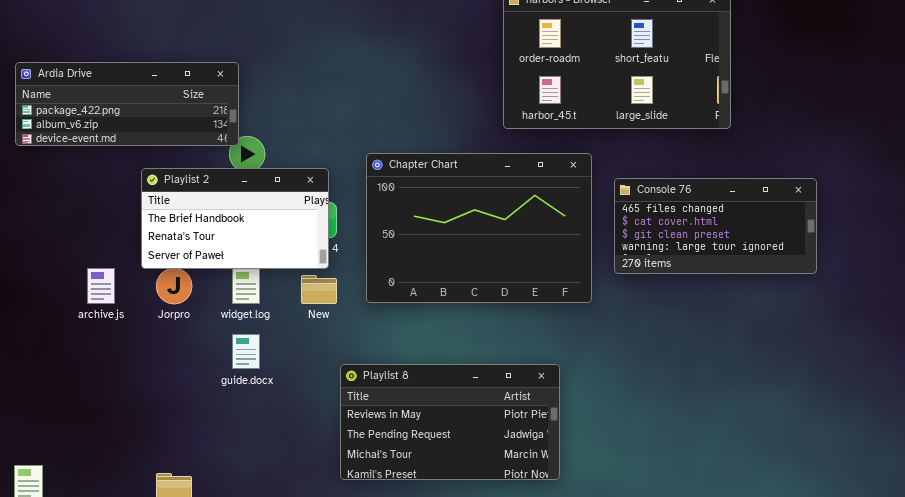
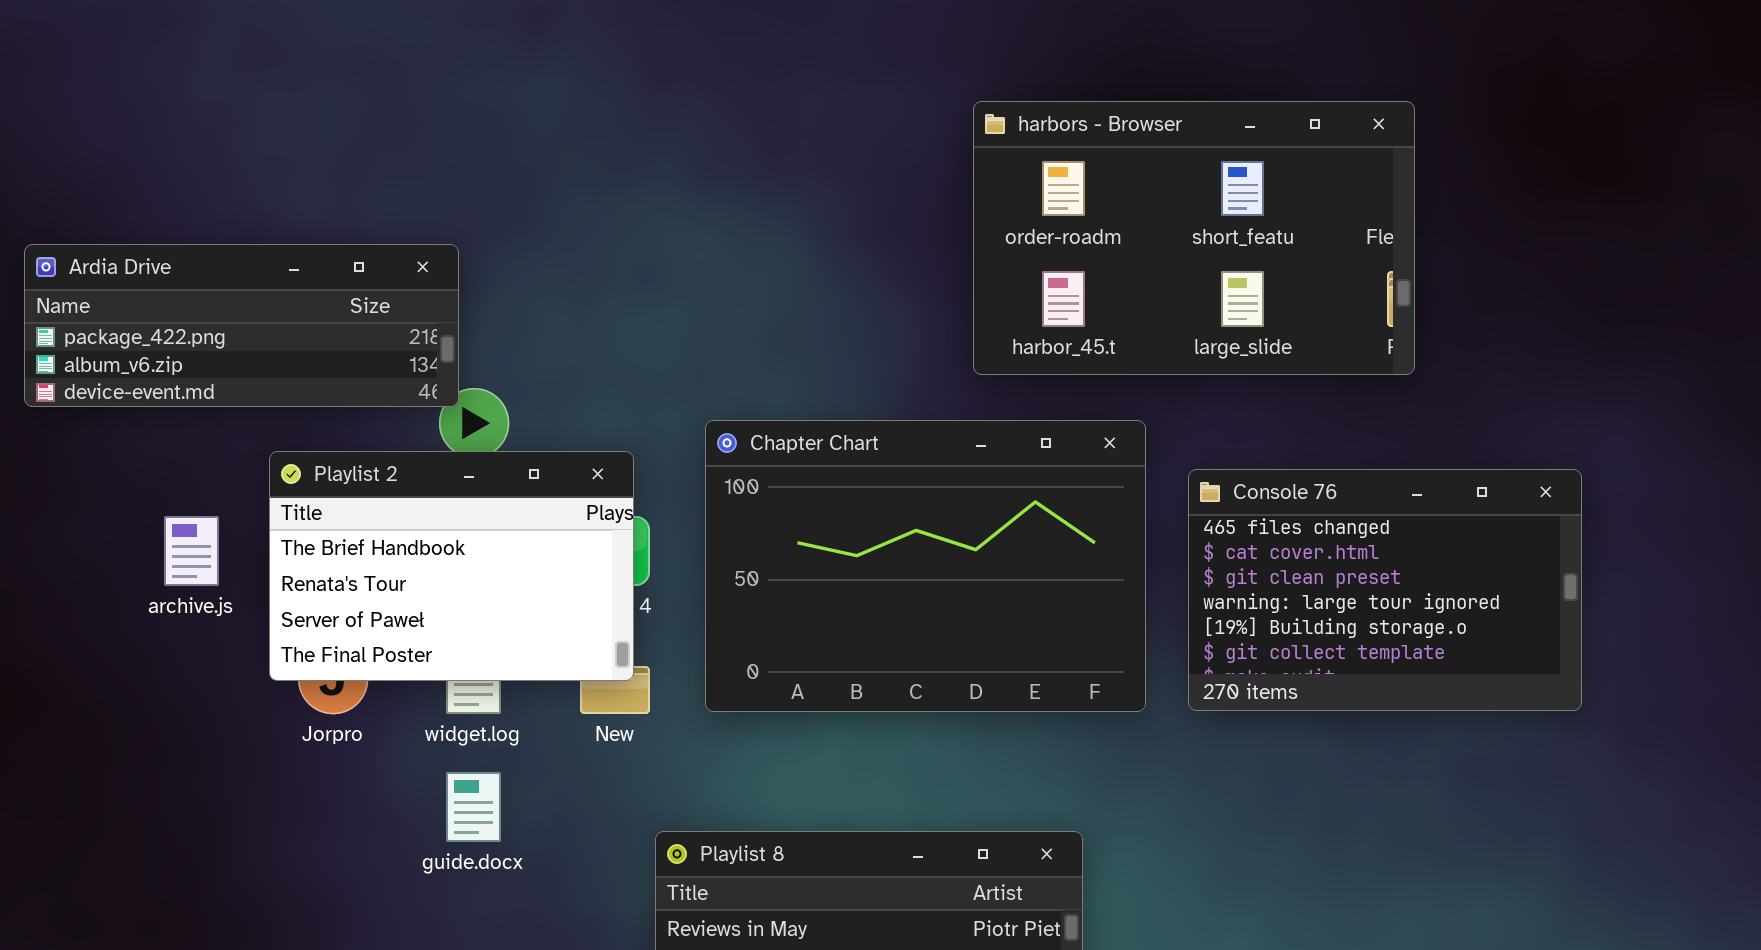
Playlist 2: [141,168,329,269] -> [269,451,634,681], resized
Console 76: [614,178,817,274] -> [1188,469,1582,711], resized
archive.js: [87,268,115,304] -> [164,516,219,586], moved

